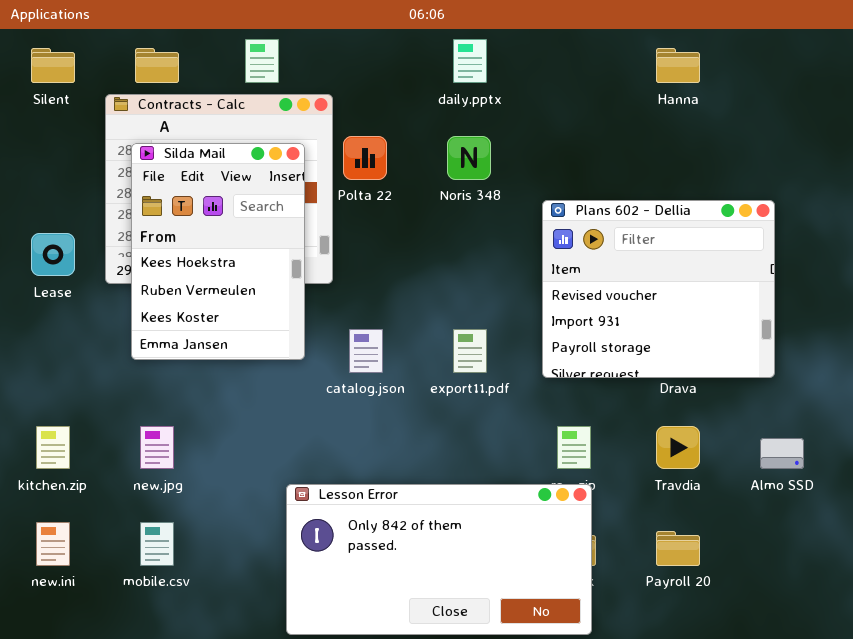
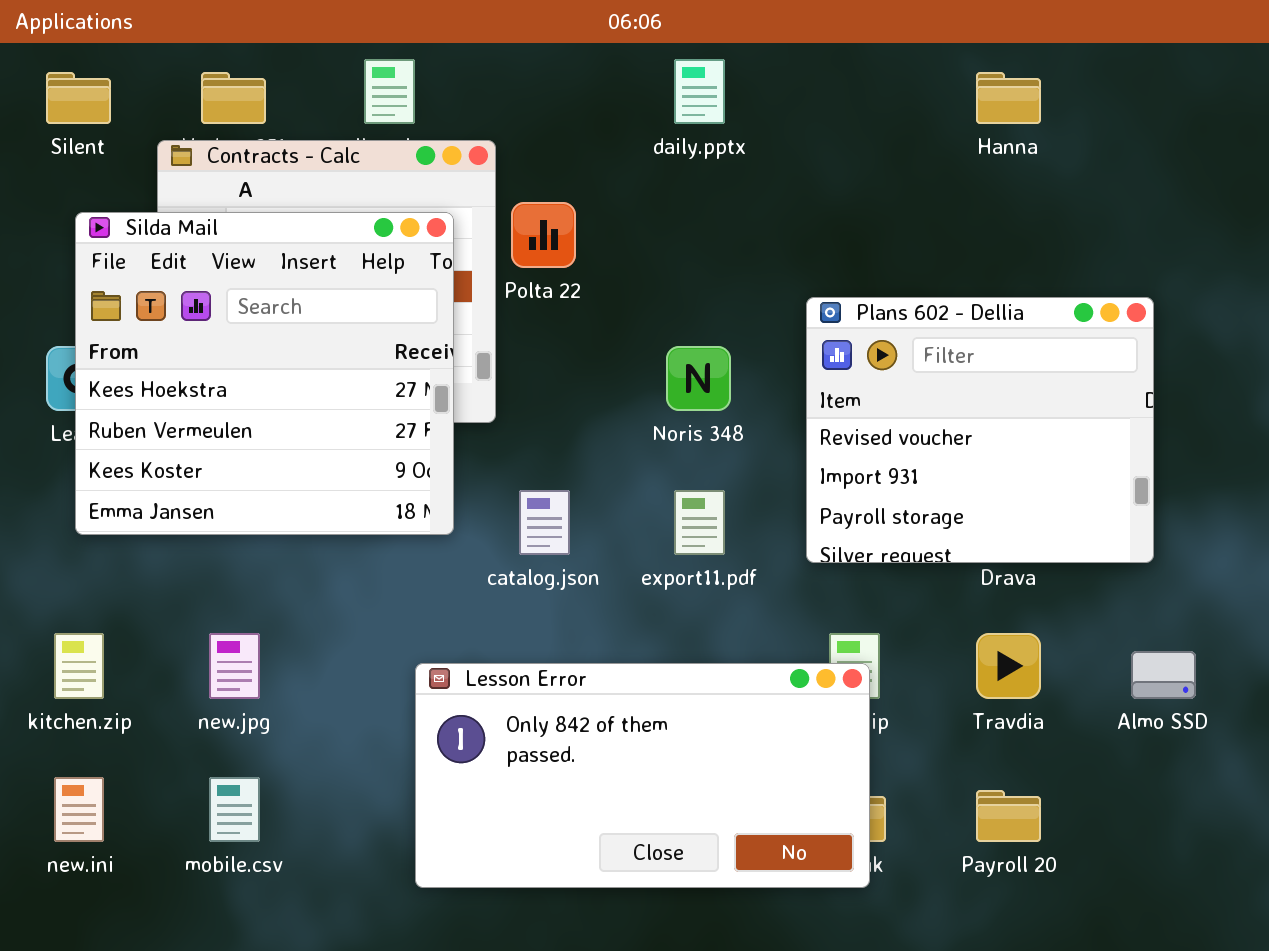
Noris 348: [447,136,491,180] -> [666,346,731,411], moved
Silda Mail: [131,143,305,360] -> [75,212,454,535], resized
Lesson Error: [286,484,592,635] -> [415,663,870,888], moved

